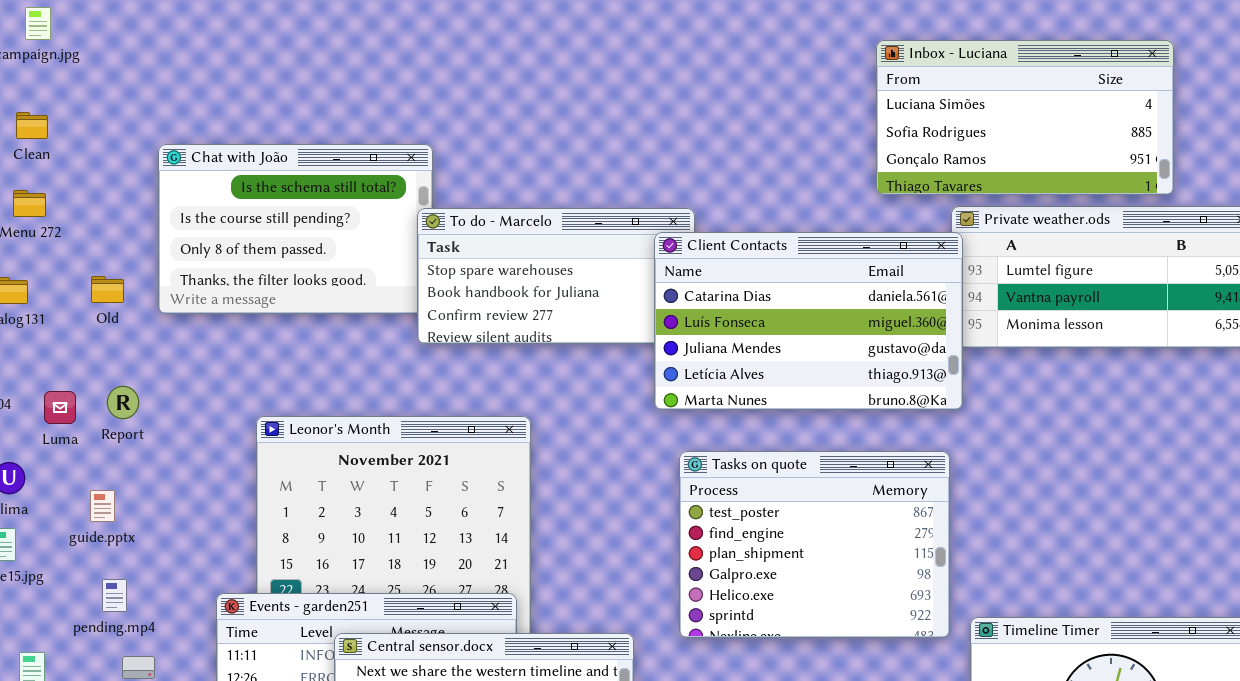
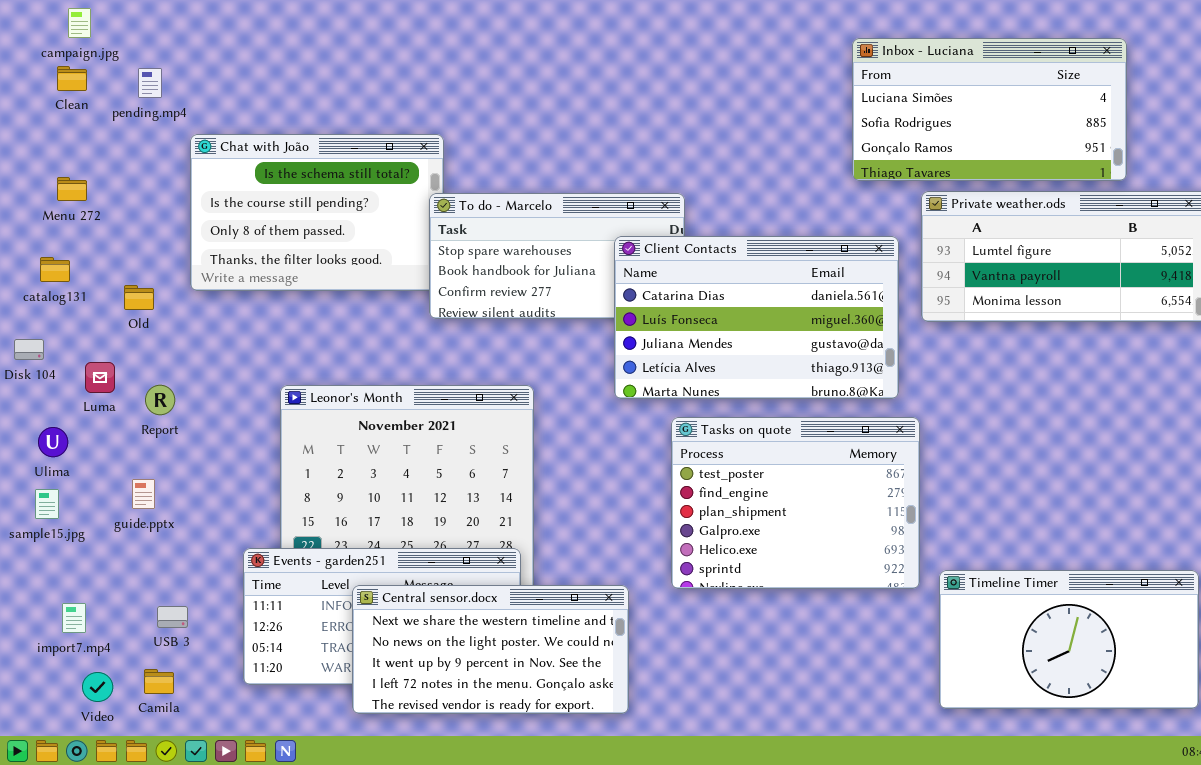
Clean: [16,112,48,139] -> [57,66,87,91], moved
Client Contacts: [654,232,963,410] -> [614,236,899,399], moved
Old: [91,276,124,303] -> [124,285,154,310], moved
Report: [107,386,139,419] -> [145,385,175,415], moved
guide.pptx: [90,490,115,522] -> [132,479,155,509], moved
pending.mp4: [102,579,127,612] -> [138,68,162,98], moved

